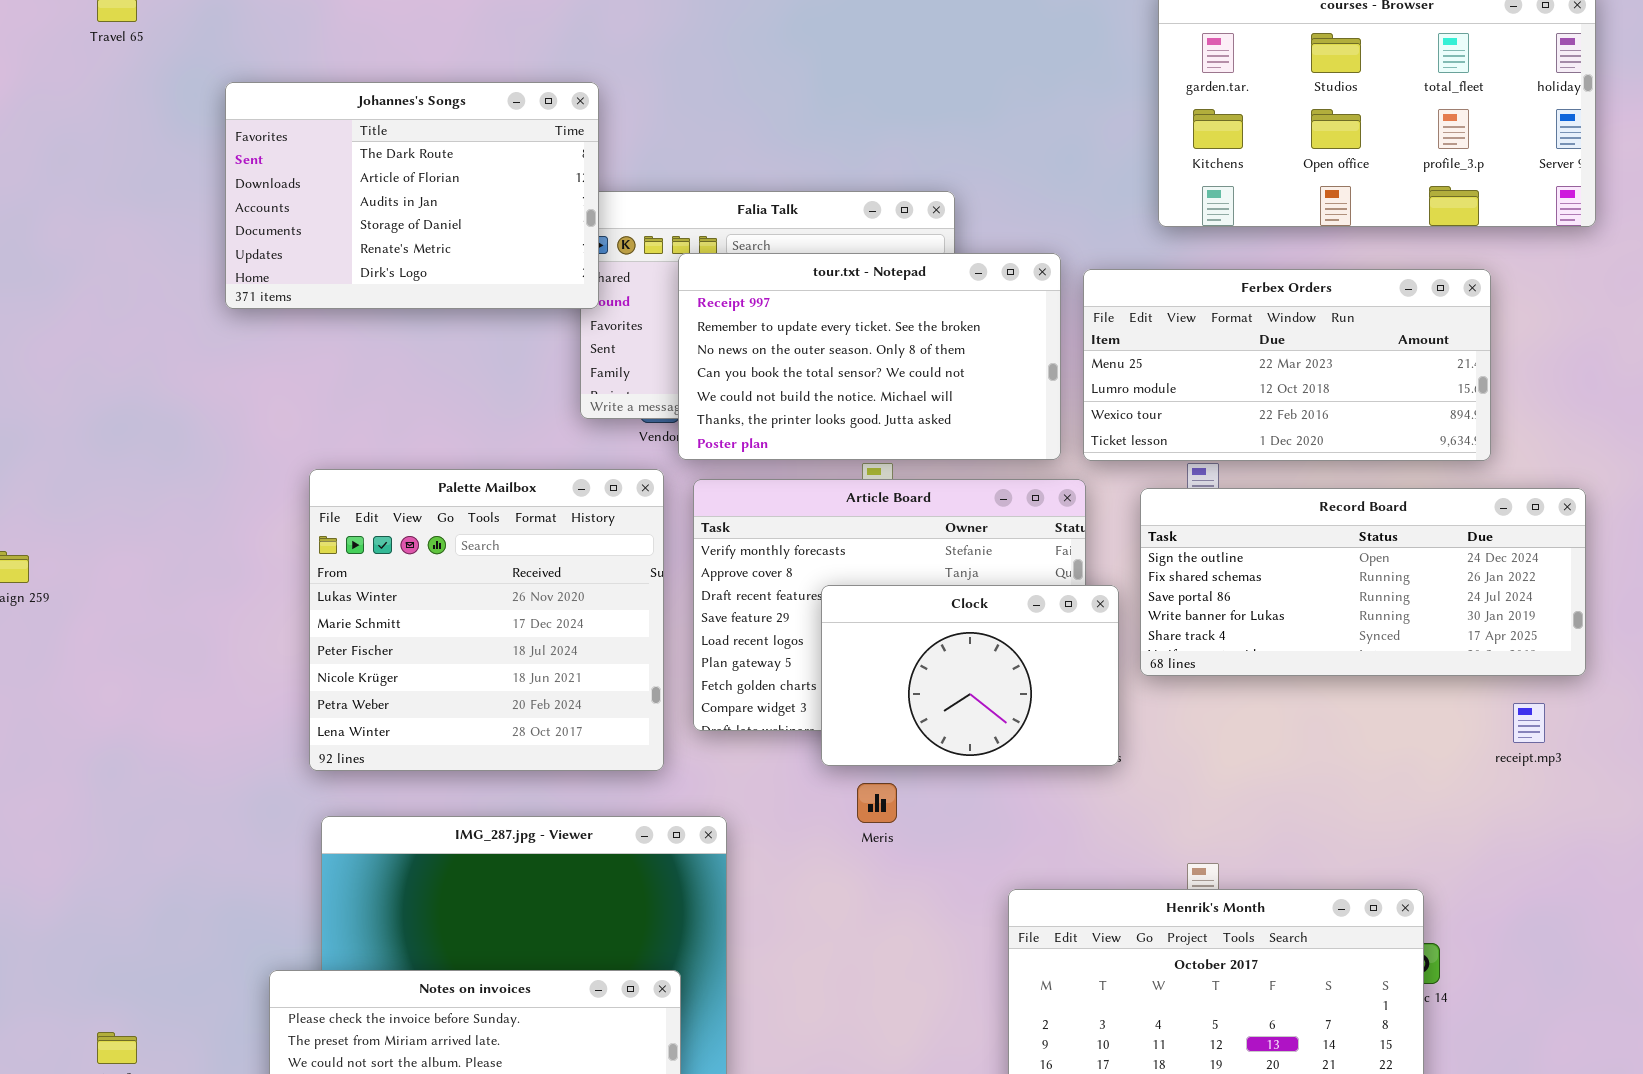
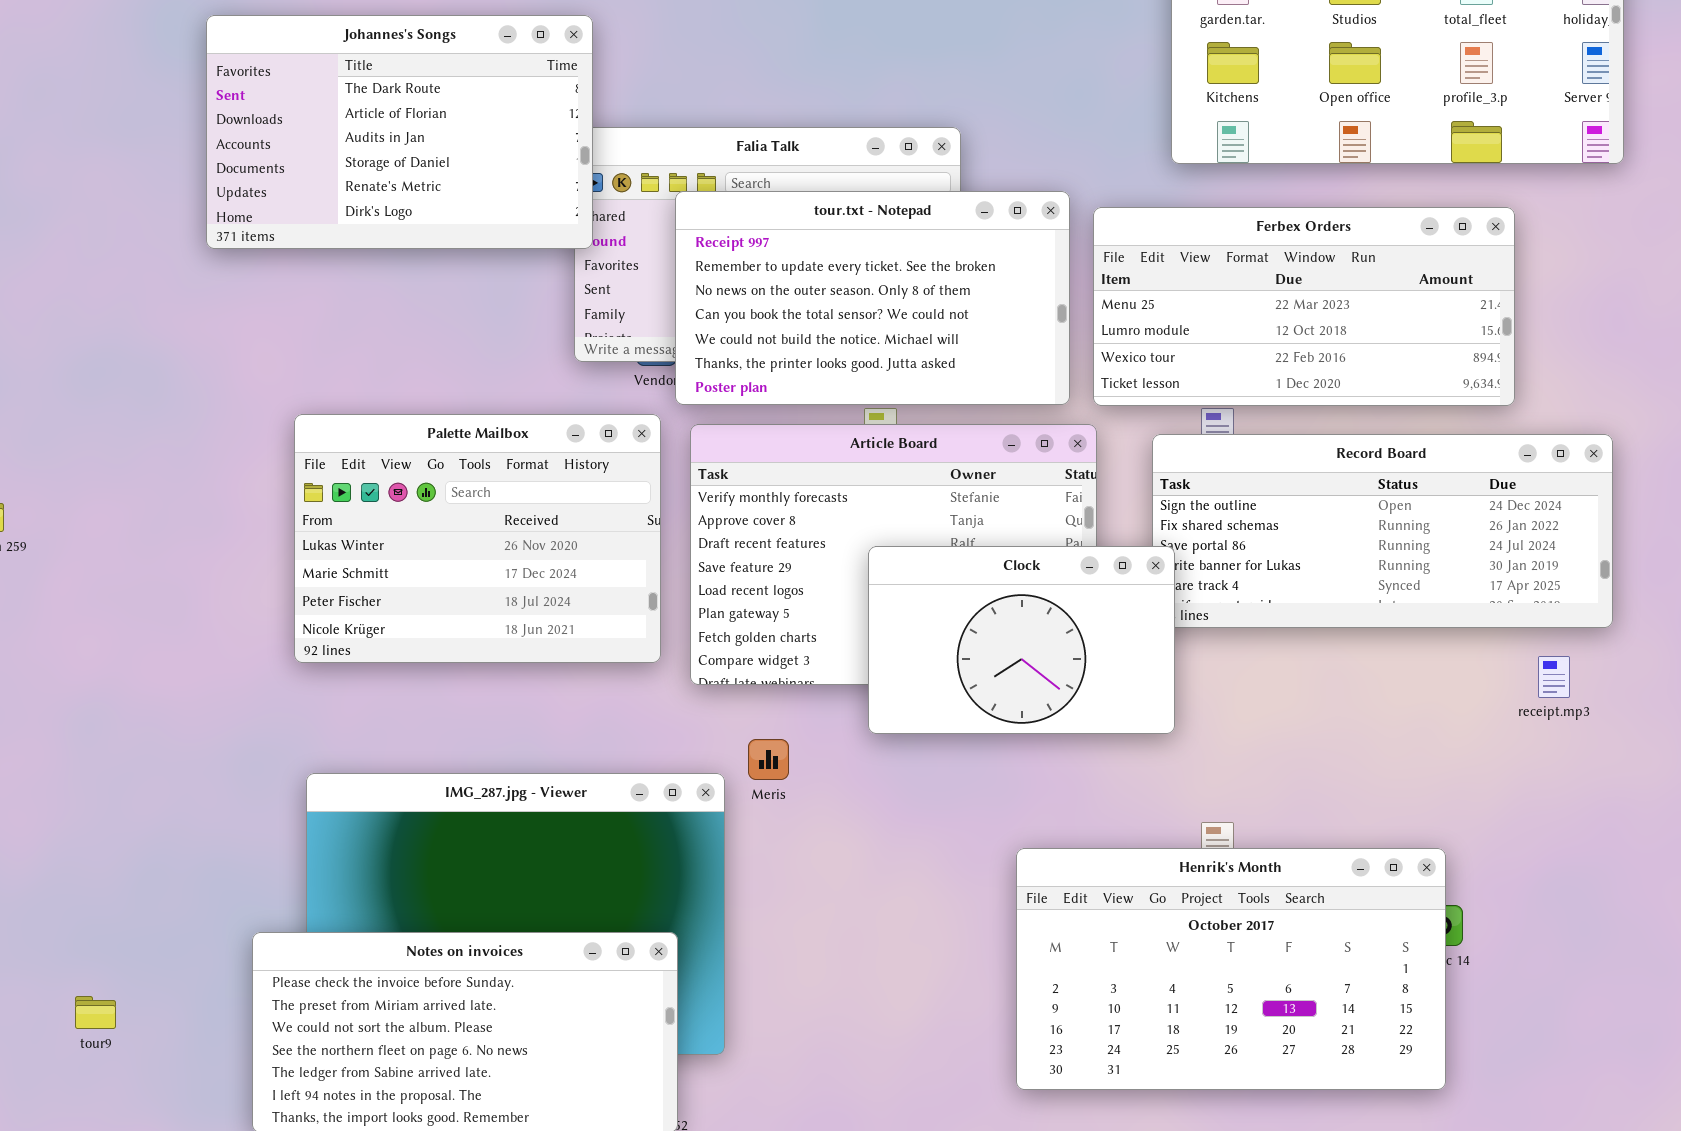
Palette Mailbox: [309,469,664,771] -> [294,414,661,663], resized
Clock: [821,585,1119,766] -> [868,546,1175,734], moved
Meris: [857,783,897,823] -> [748,739,789,780], moved

